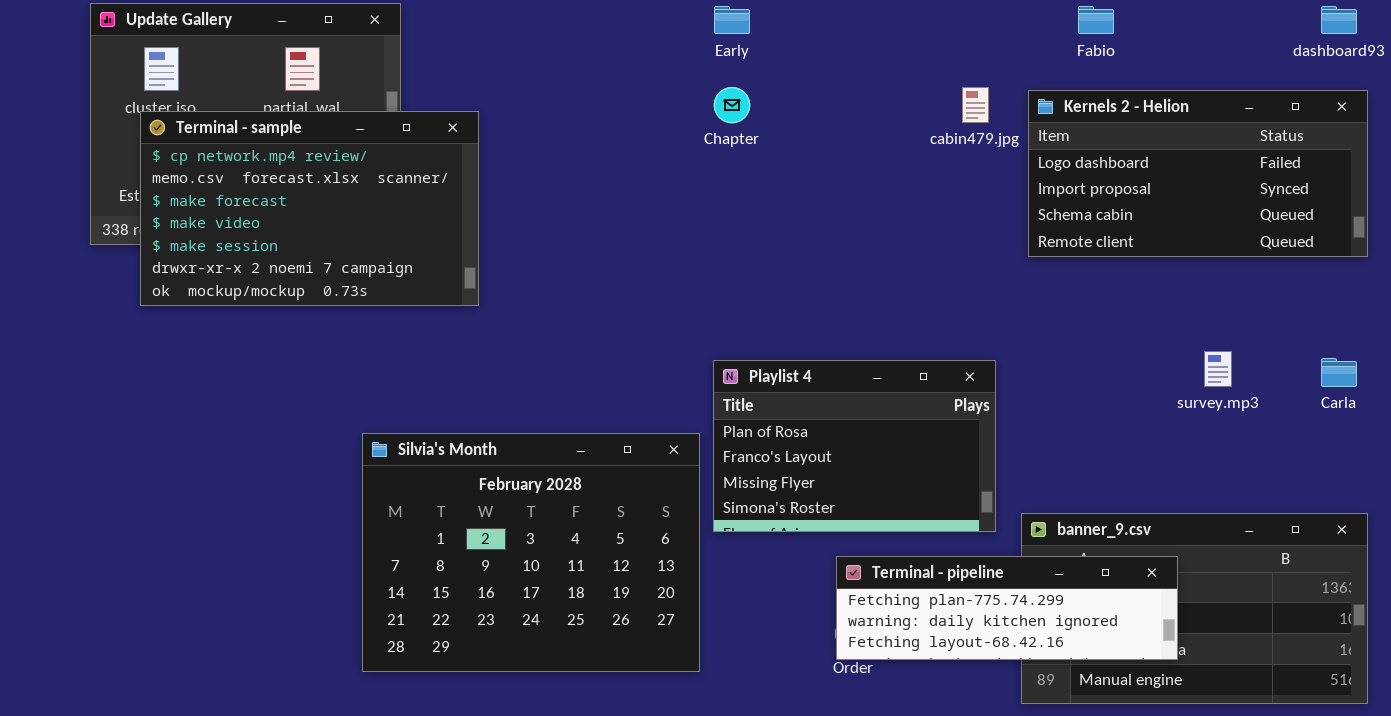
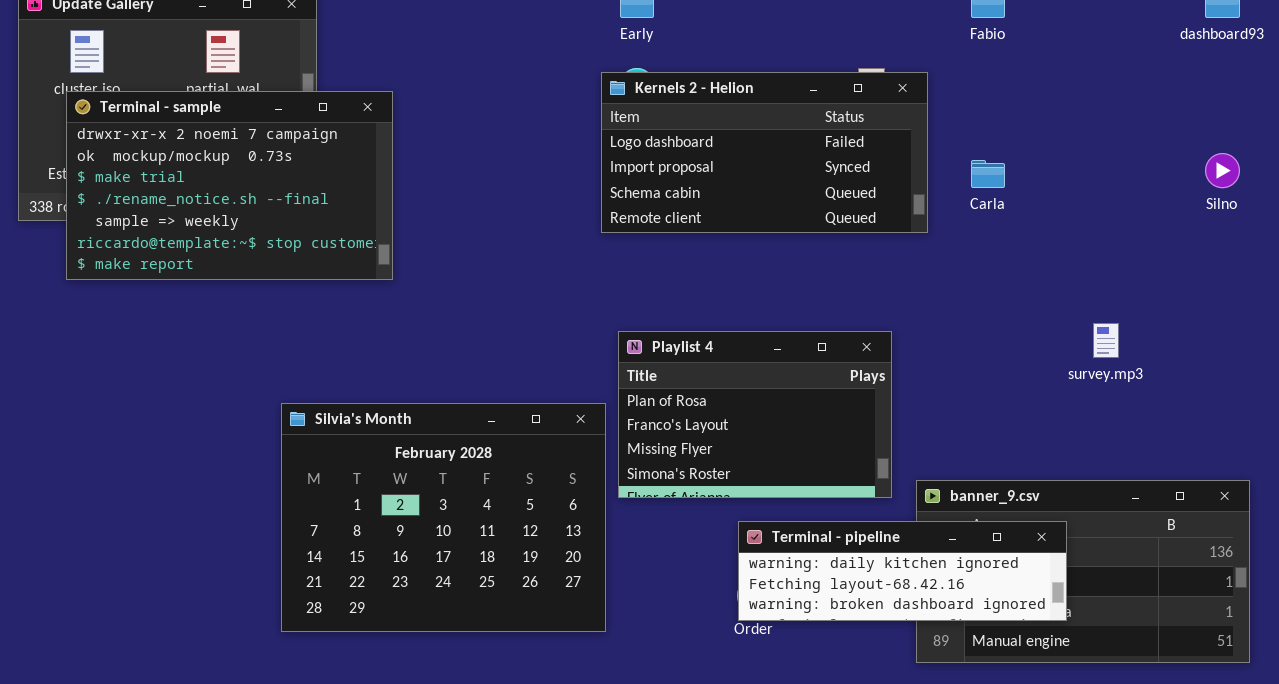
Kernels 2 - Helion: [1028,90,1368,257] -> [601,72,928,233], moved
Terminal - sample: [140,111,479,306] -> [66,91,393,280], scrolled down 5 rows
Carla: [1321,358,1357,387] -> [971,160,1005,188], moved
Terminal - pipeline: [836,556,1178,660] -> [738,521,1067,621], scrolled down 1 row

